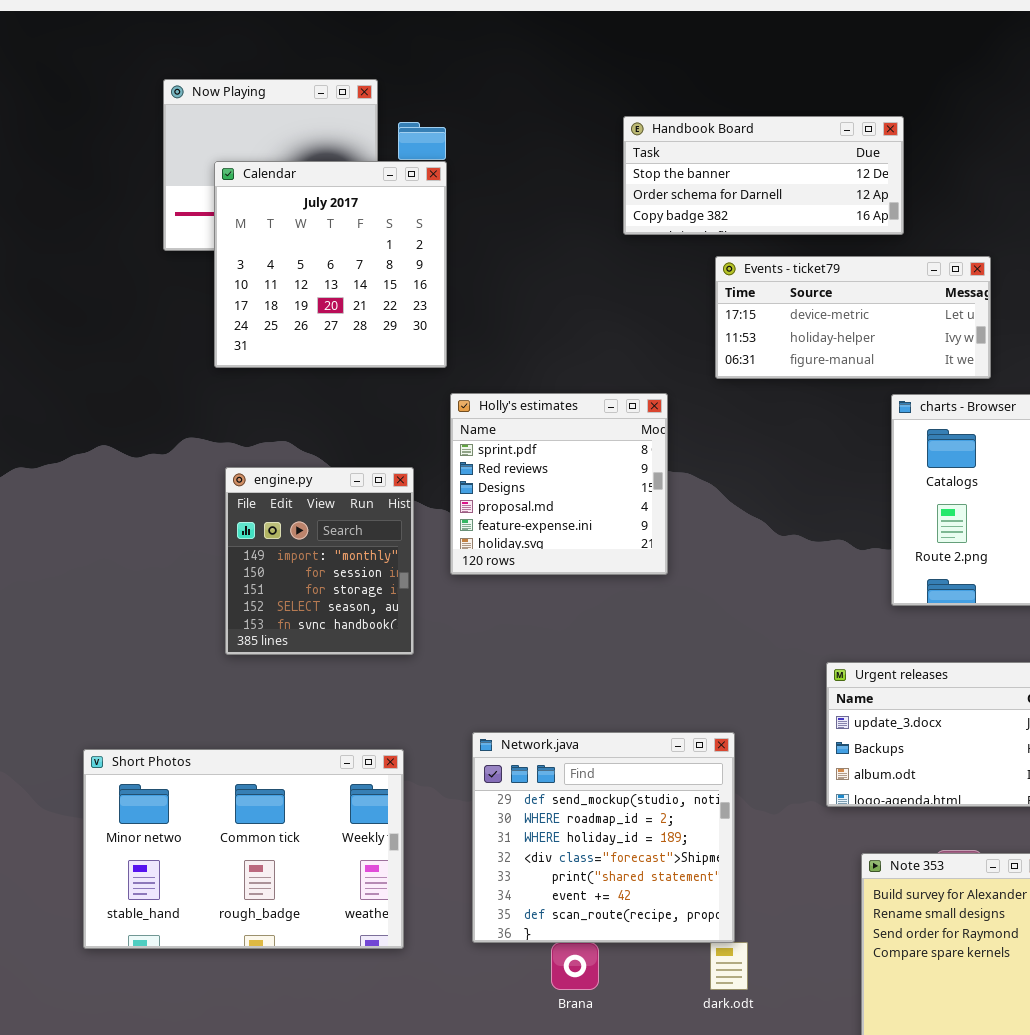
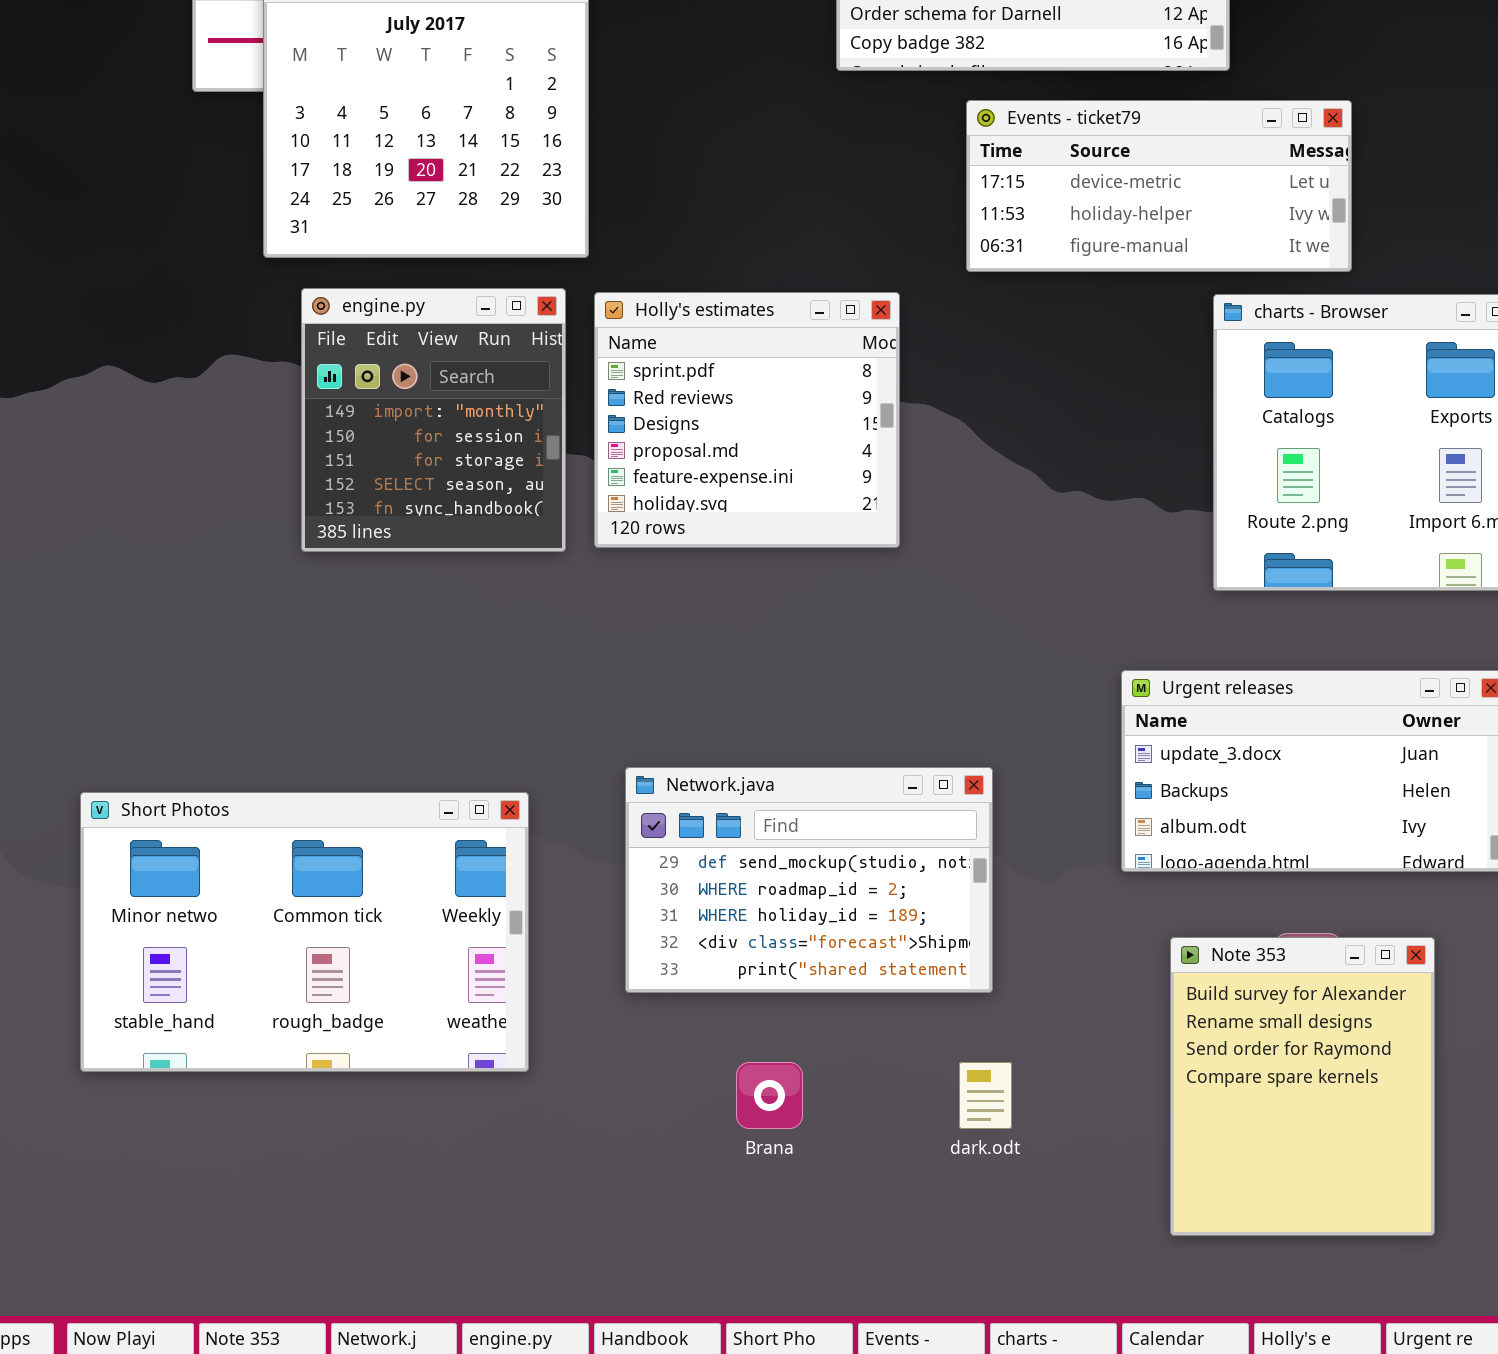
engine.py: [225,467,414,655] -> [301,288,566,552], moved
Network.java: [472,732,735,943] -> [625,767,993,993], resized

